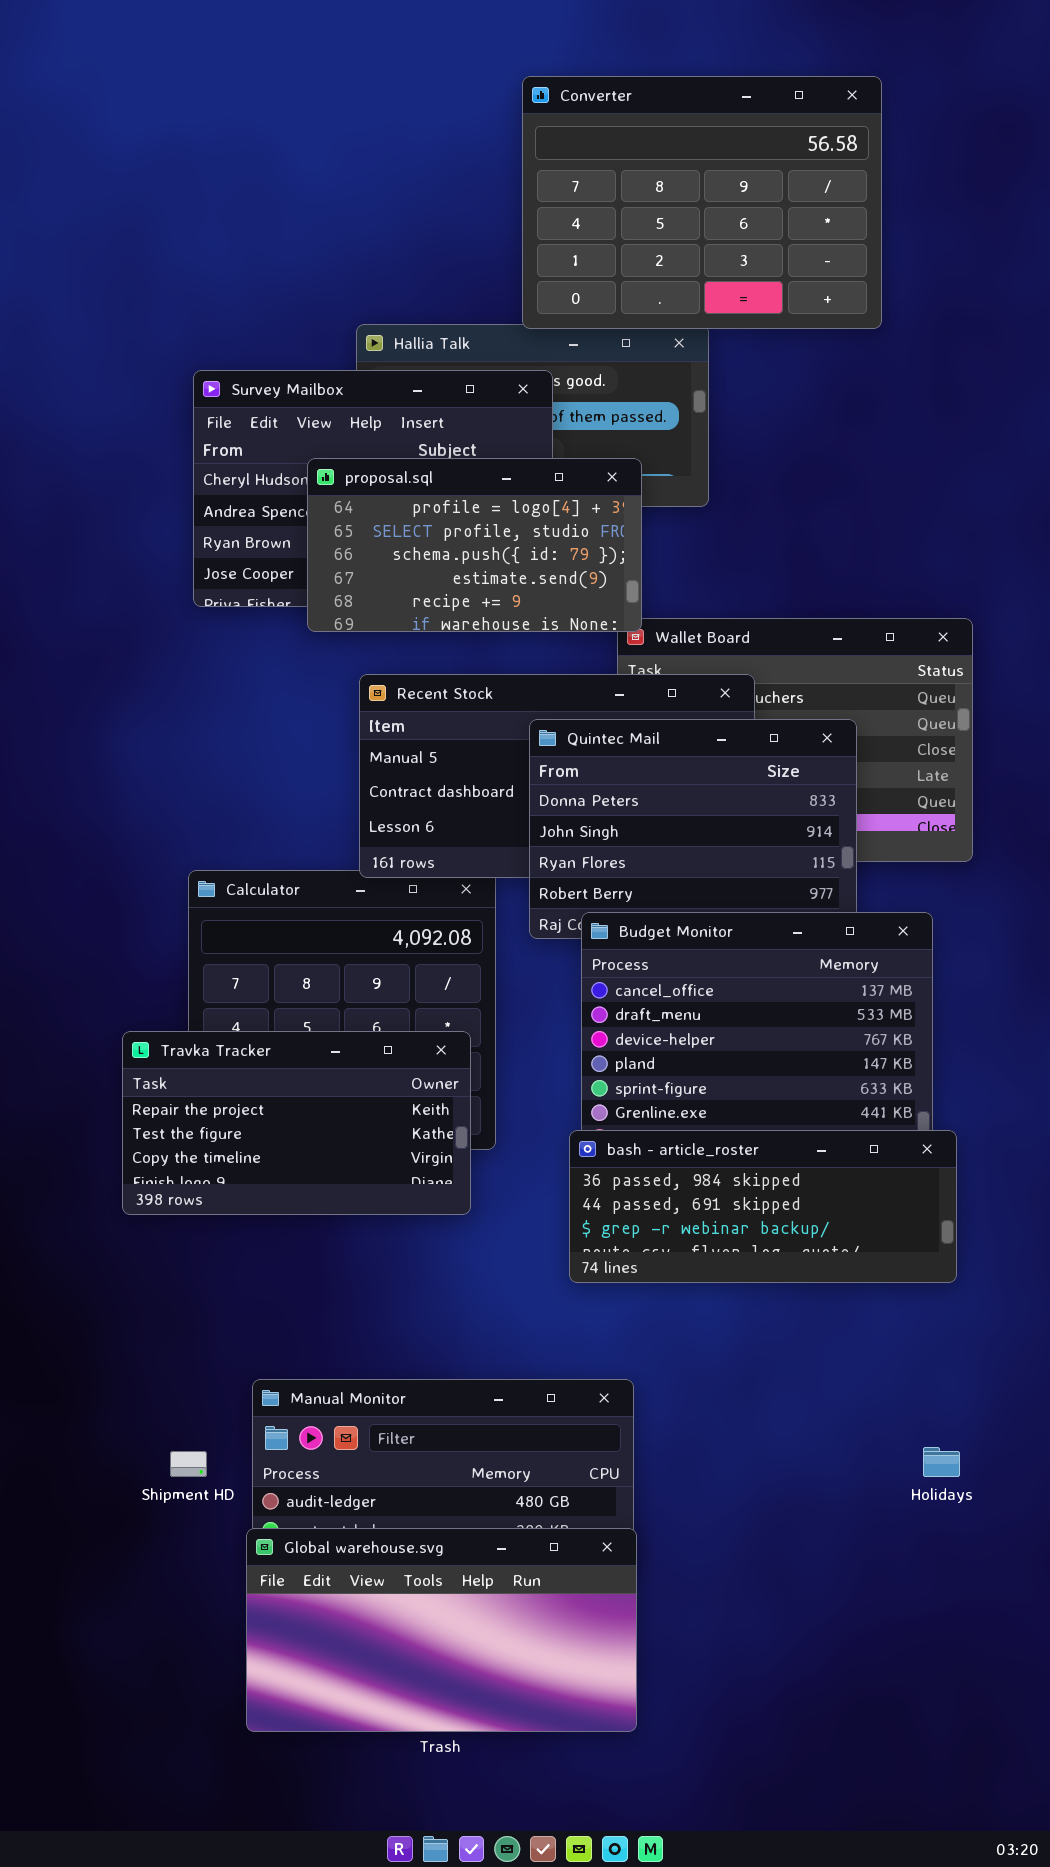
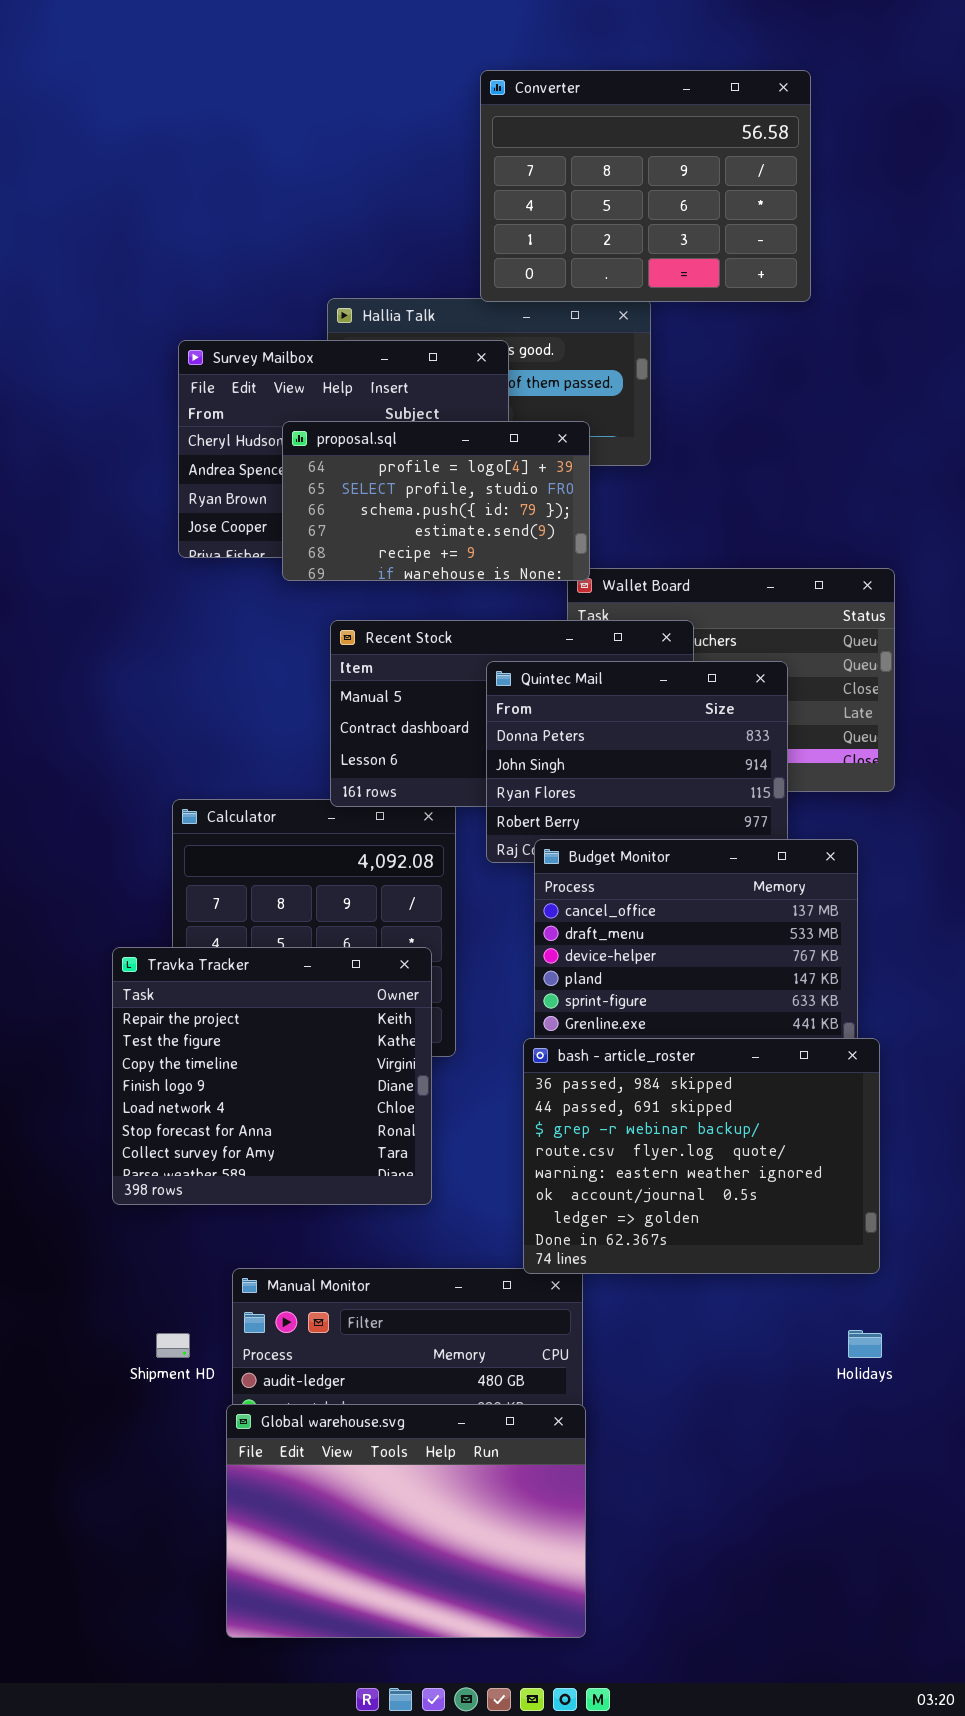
Travka Tracker: [122,1031,471,1215] -> [112,947,432,1205], resized
bash - article_roster: [569,1130,957,1283] -> [523,1038,880,1274], resized
Global warehouse.svg: [246,1528,637,1732] -> [226,1404,586,1638], resized

